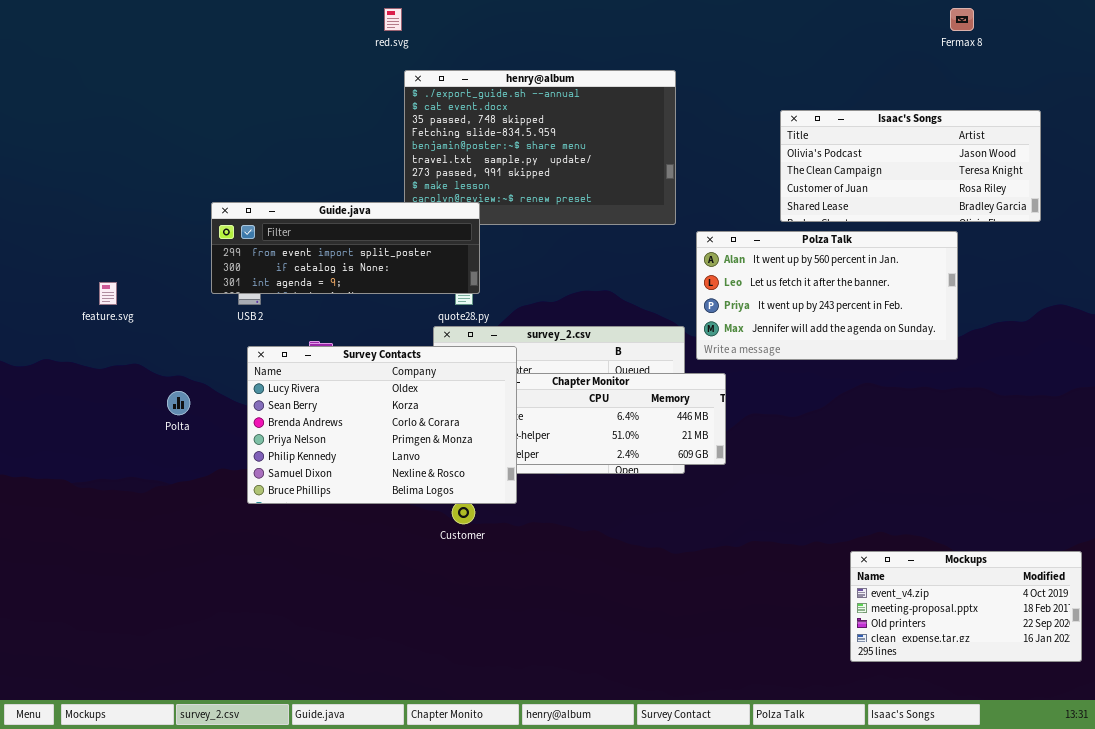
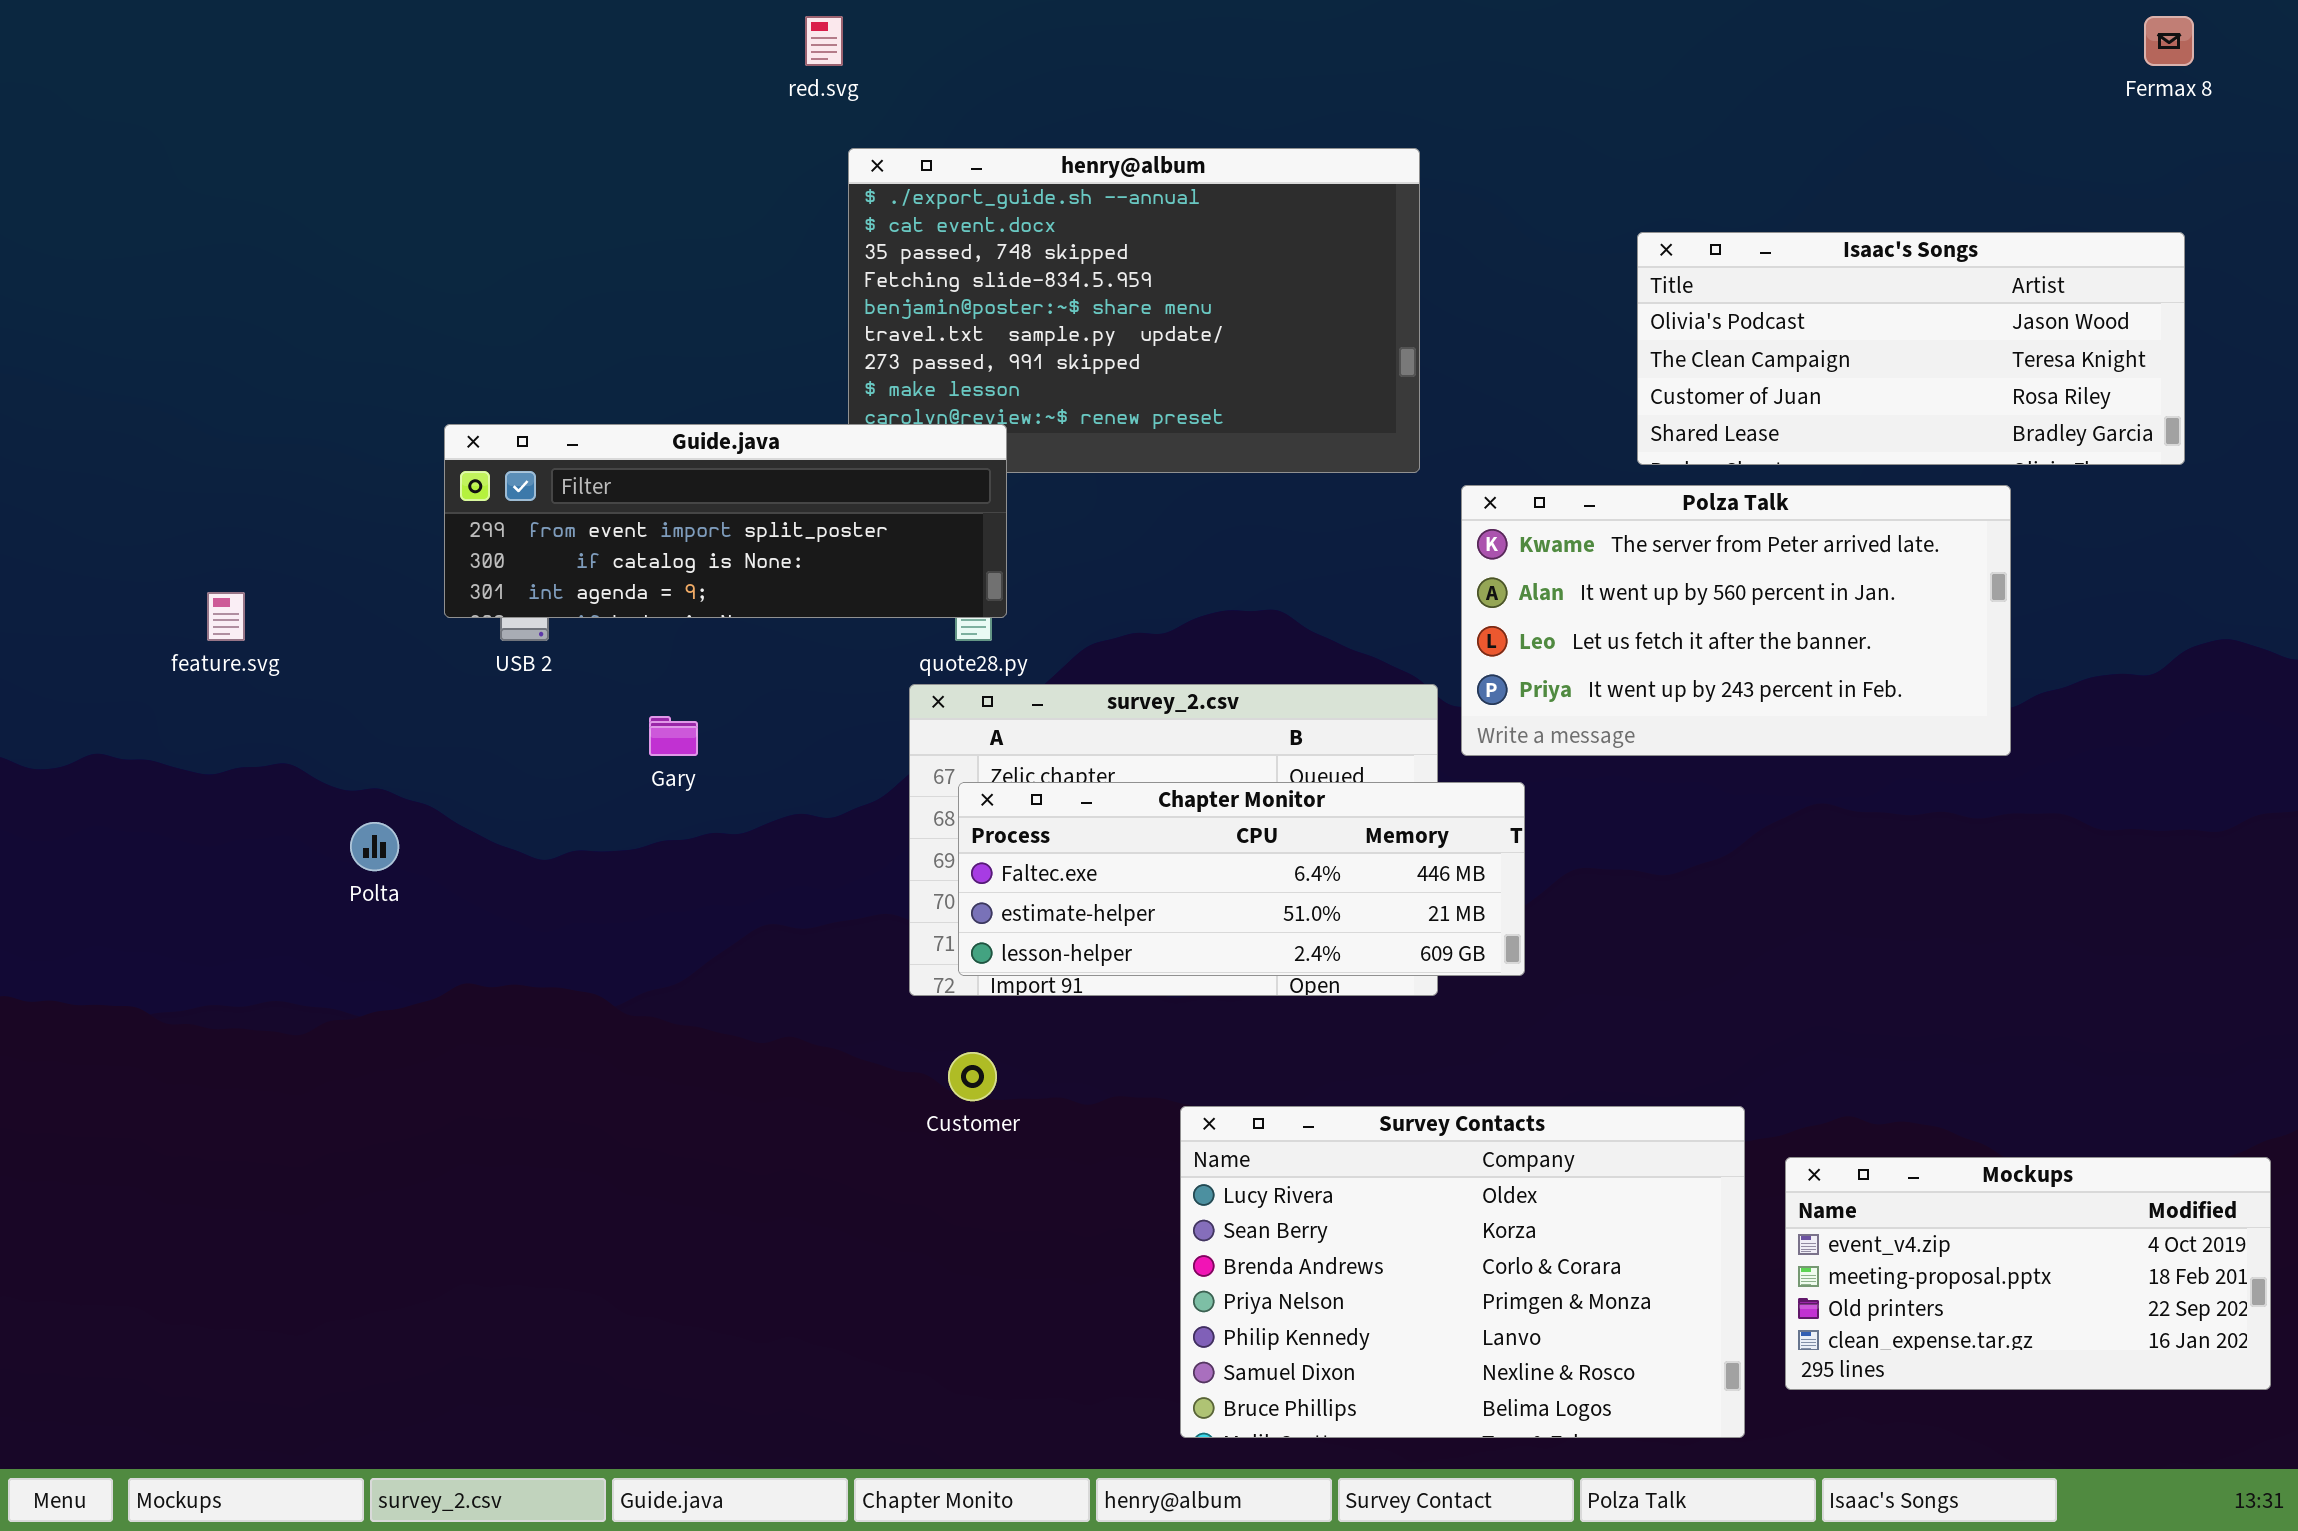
Fermax 8: [950,8,974,31] -> [2144,16,2194,66], moved
Polza Talk: [696,231,958,360] -> [1461,485,2011,756], scrolled up 1 row
Survey Contacts: [247,346,517,504] -> [1180,1106,1745,1438], moved

